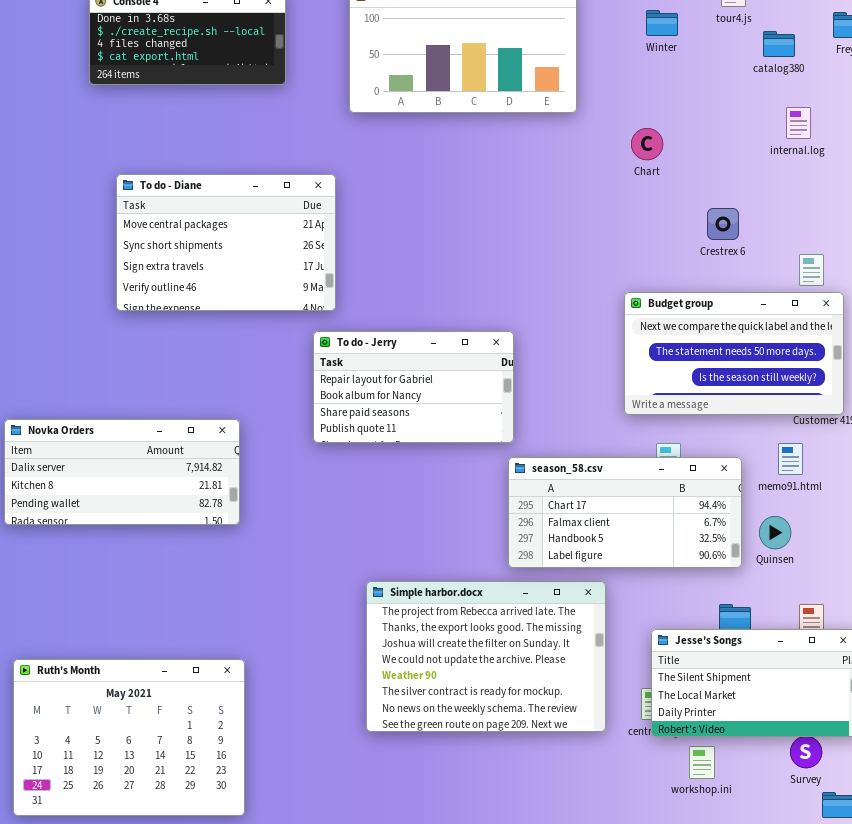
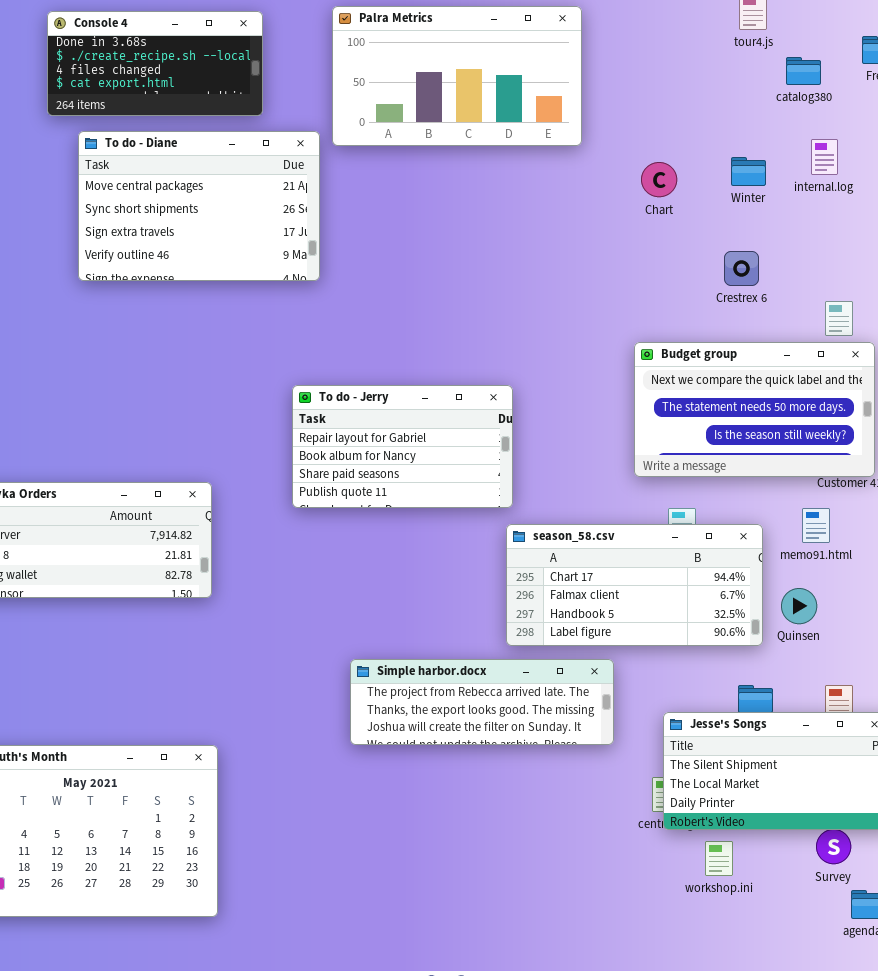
Winter: [646,10,678,36] -> [731,157,766,186], moved
To do - Diane: [116,174,336,311] -> [78,131,320,281], moved
Simple harbor.docx: [366,581,606,732] -> [350,659,614,745], resized

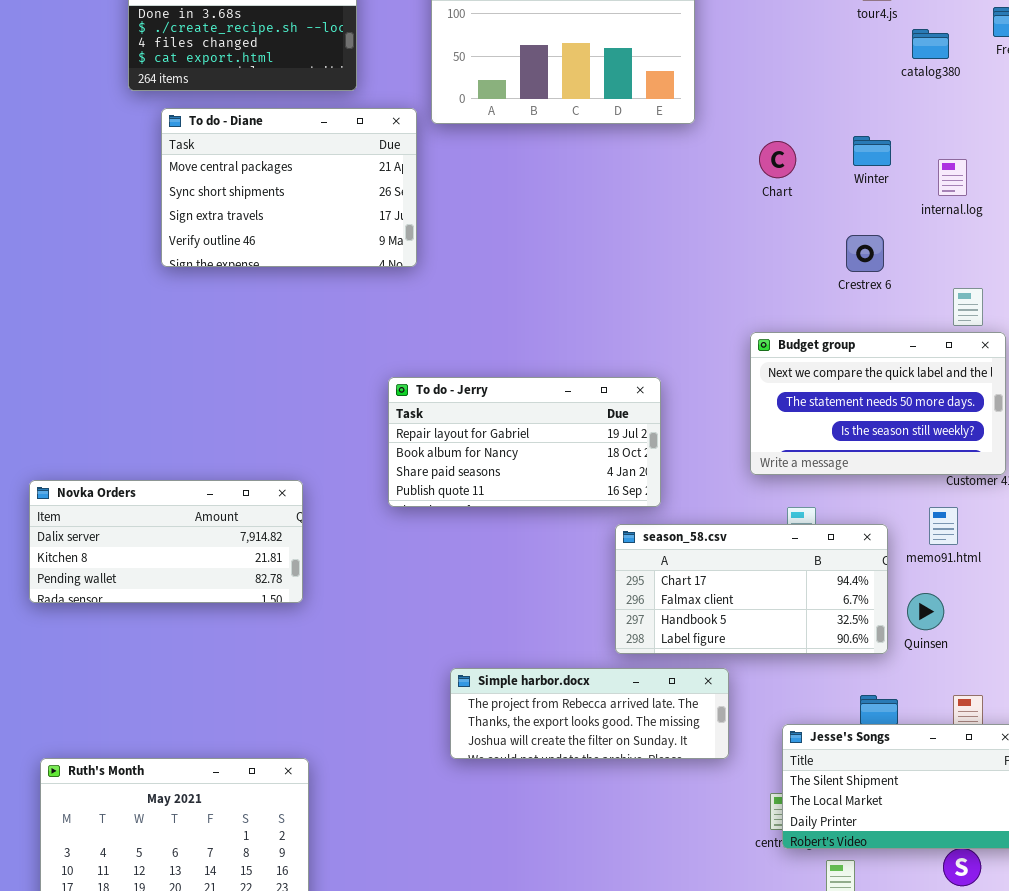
internal.log: [811,139,838,175] -> [938,159,967,196], moved
To do - Jerry: [292,385,513,508] -> [388,377,661,507], resized

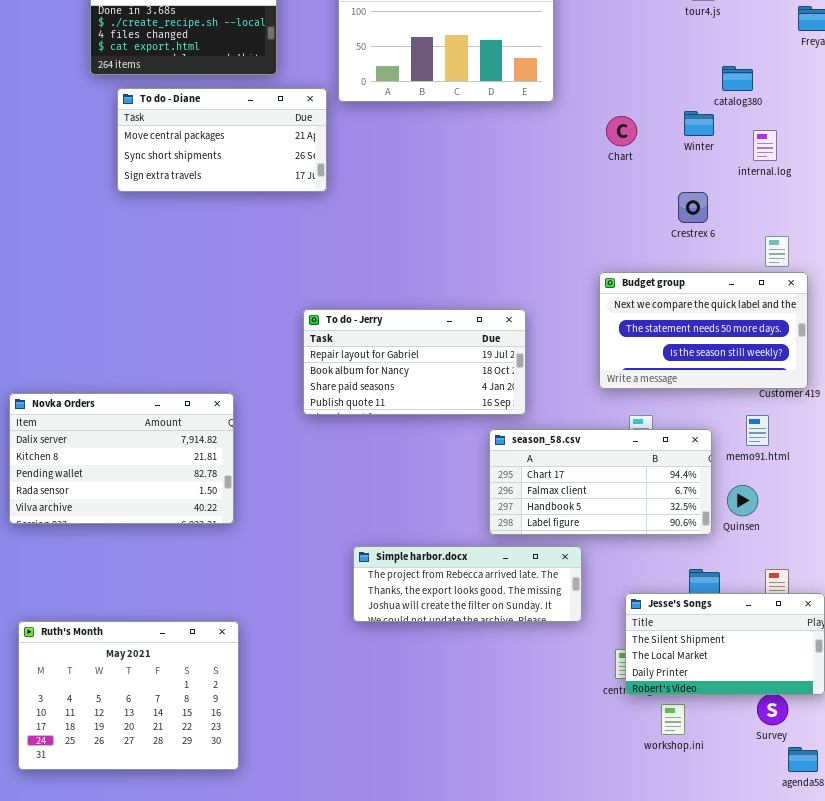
catalog380: [912,29,949,59] -> [722,66,753,91], moved
To do - Diane: [161,108,417,267] -> [117,88,327,192], resized
Novka Orders: [29,480,303,603] -> [9,393,234,524], resized

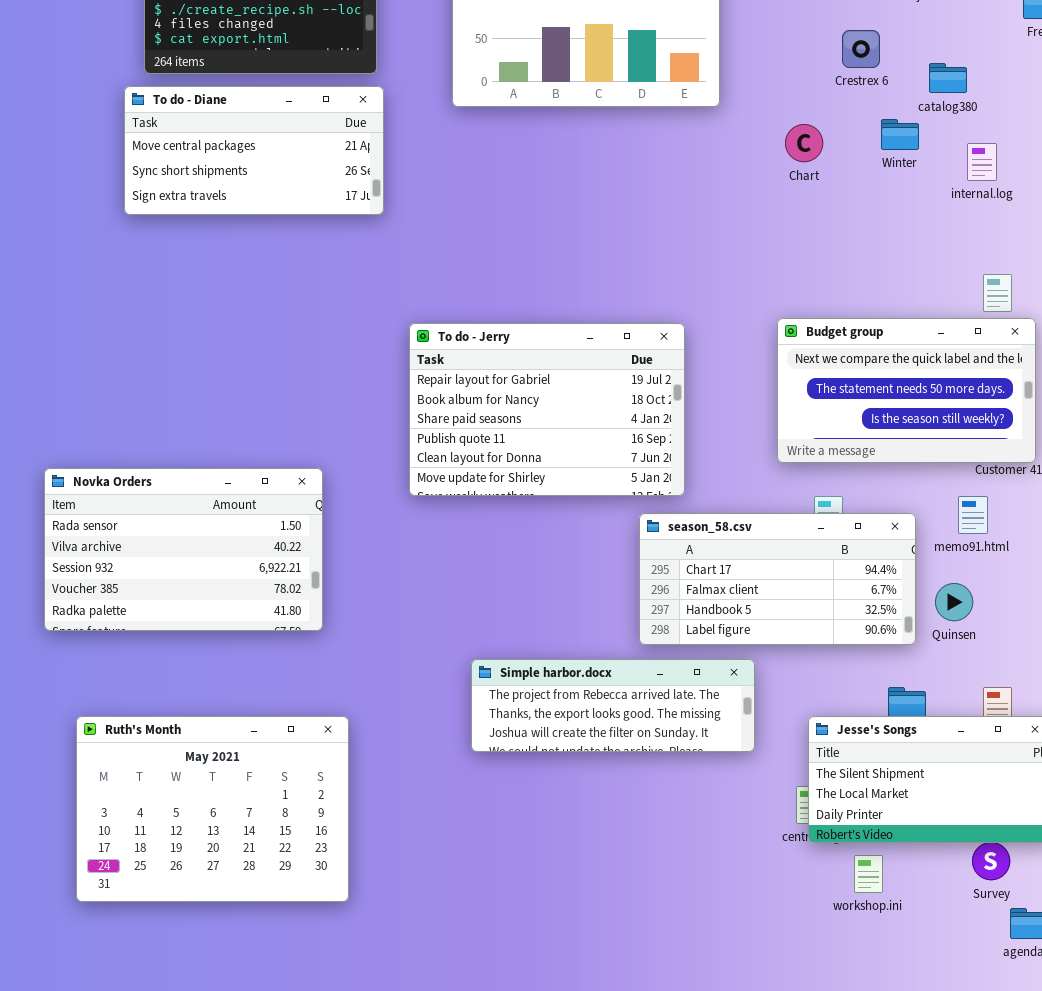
To do - Diane: [117,88,327,192] -> [124,86,384,215], moved
Crestrex 6: [678,192,708,223] -> [842,30,880,68], moved
To do - Jerry: [303,309,526,415] -> [409,323,685,496], resized
Novka Orders: [9,393,234,524] -> [44,468,323,631], scrolled down 3 rows
Ruth's Month: [18,621,239,770] -> [76,716,349,902], moved

